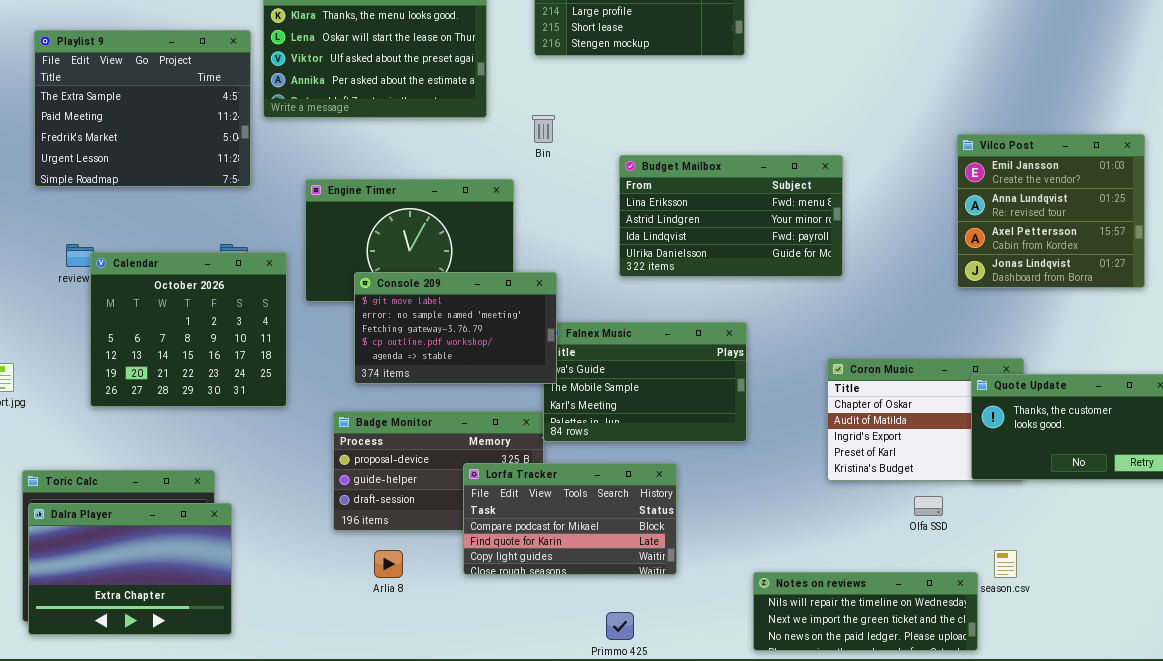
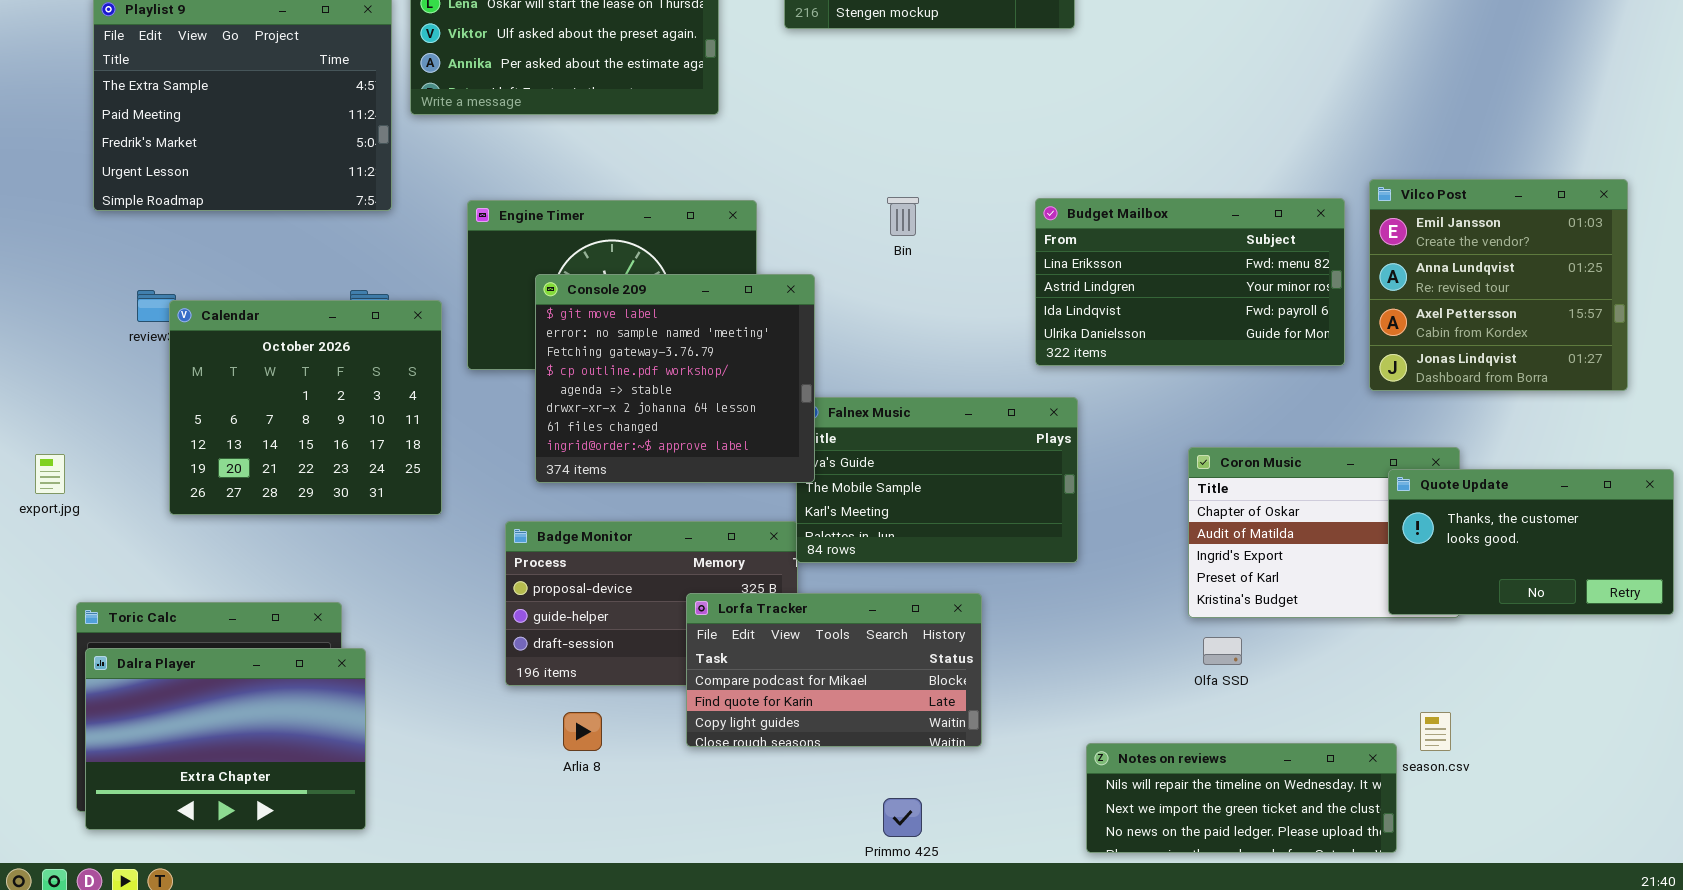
Bin: [532,115,555,143] -> [887,197,919,236], moved
Vilco Post: [957,134,1145,288] -> [1369,179,1628,391], moved
Budget Mailbox: [619,155,843,277] -> [1035,198,1345,366], moved
Console 209: [354,272,557,384] -> [535,274,815,483], resized
Olfa SSD: [914,496,943,516] -> [1203,637,1242,665], moved

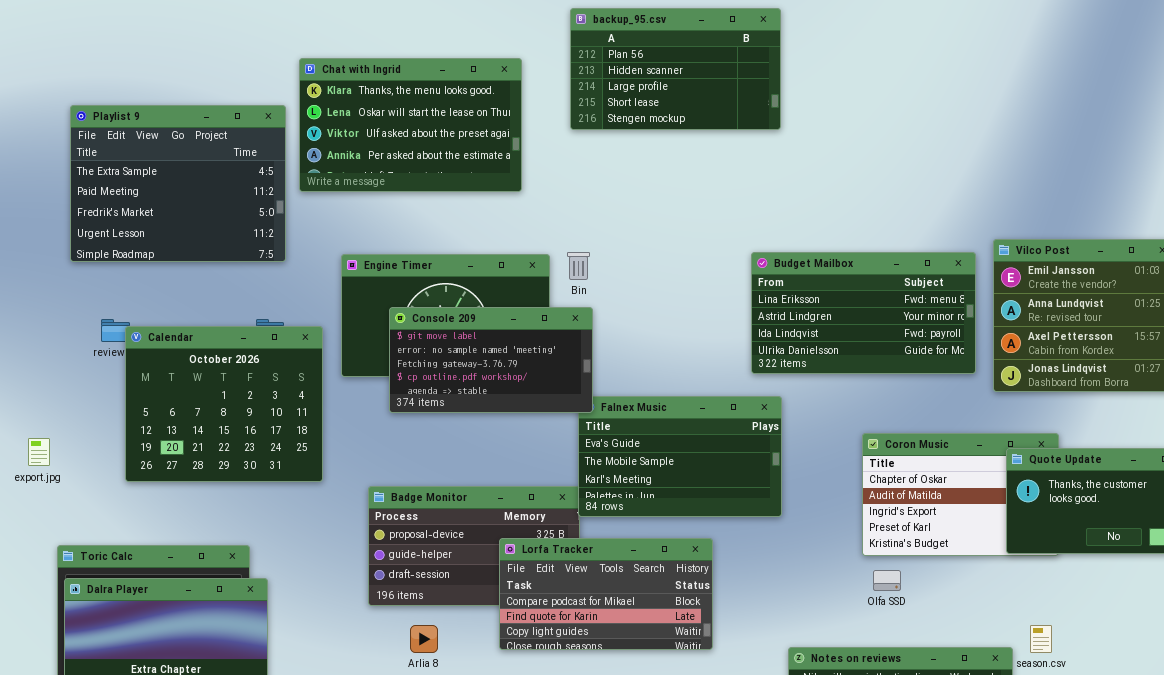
Bin: [887,197,919,236] -> [567,252,590,280], moved
Console 209: [535,274,815,483] -> [389,307,593,413], resized

